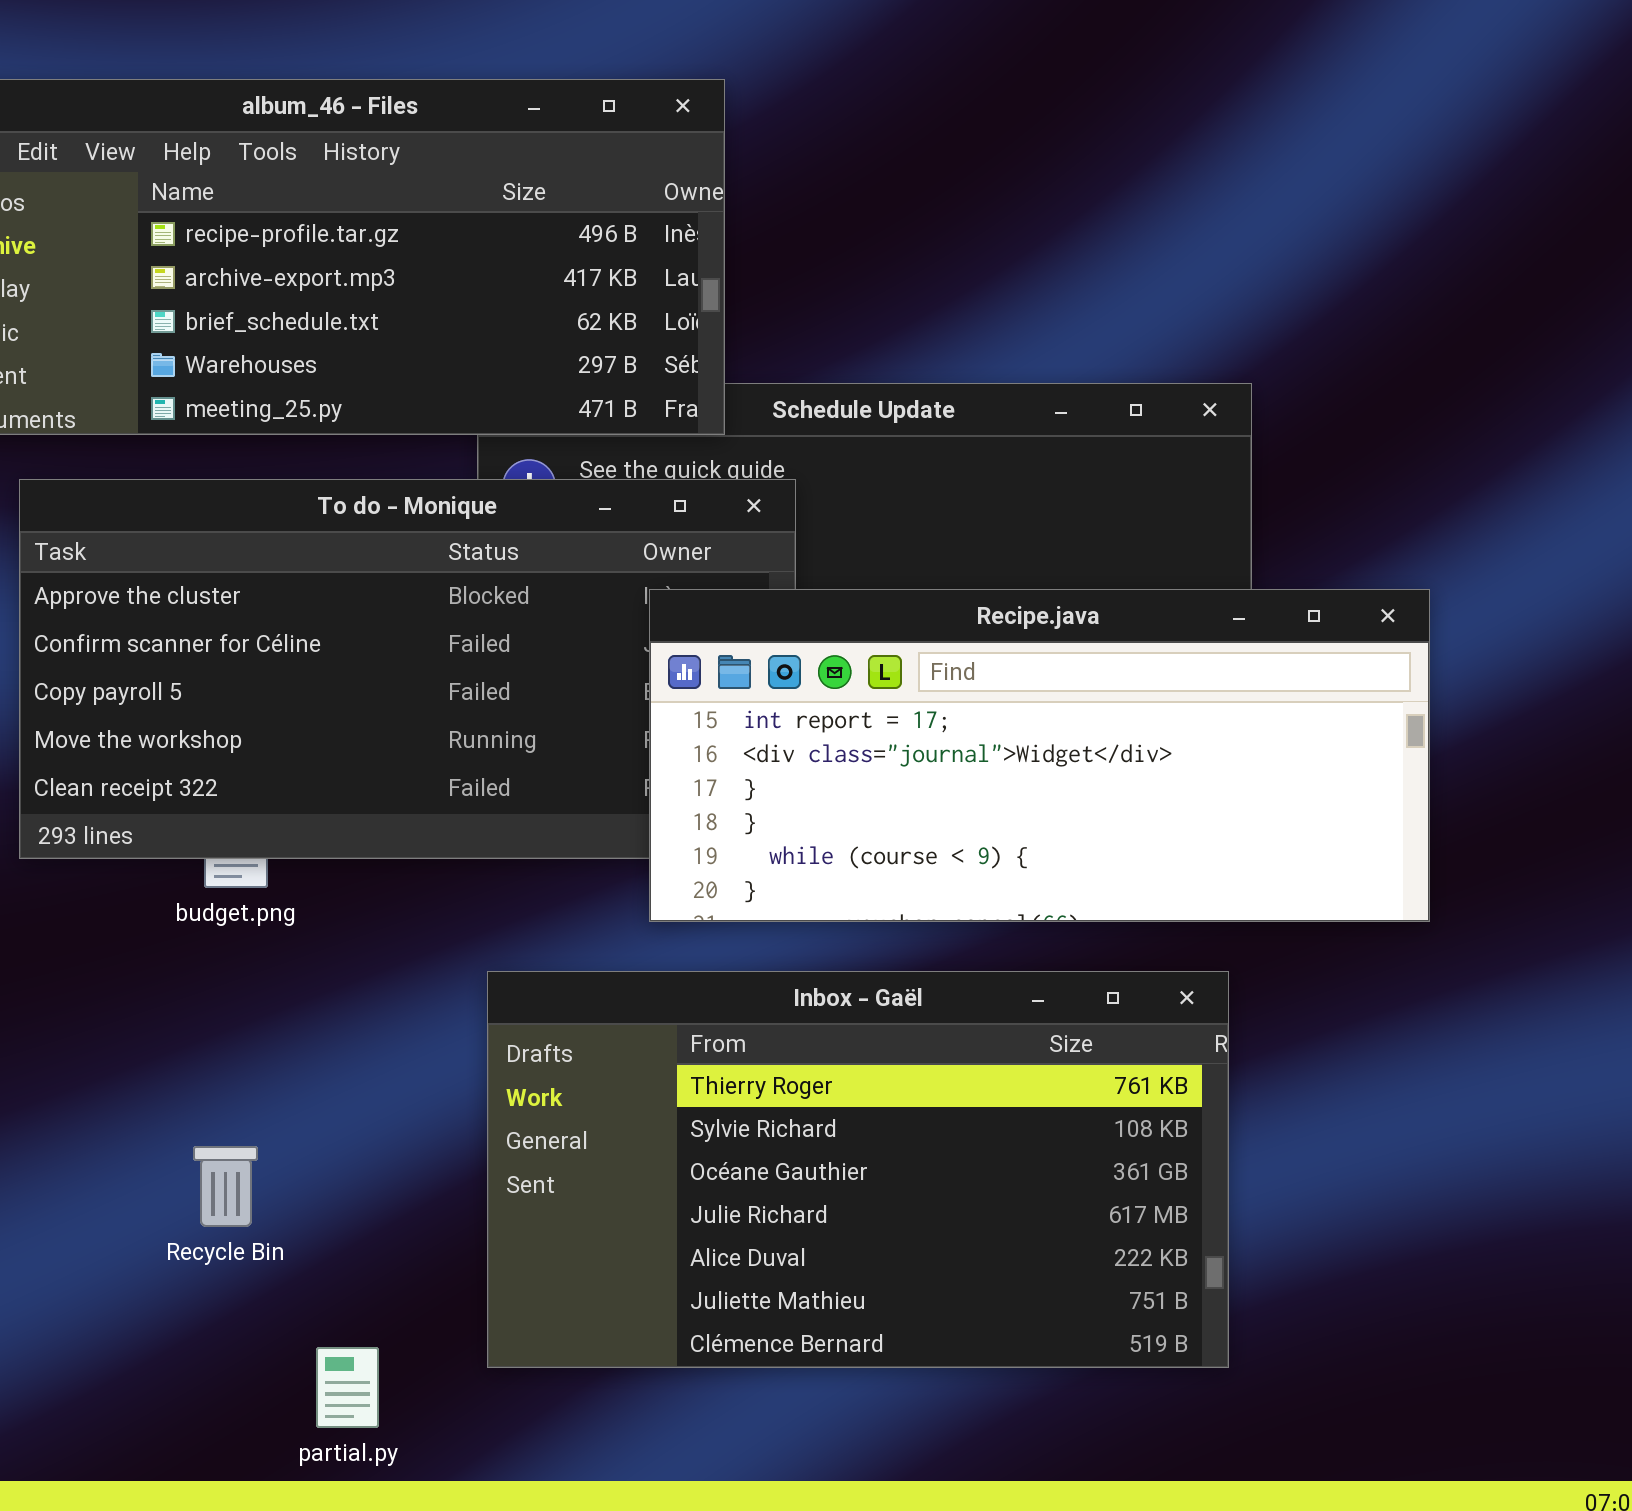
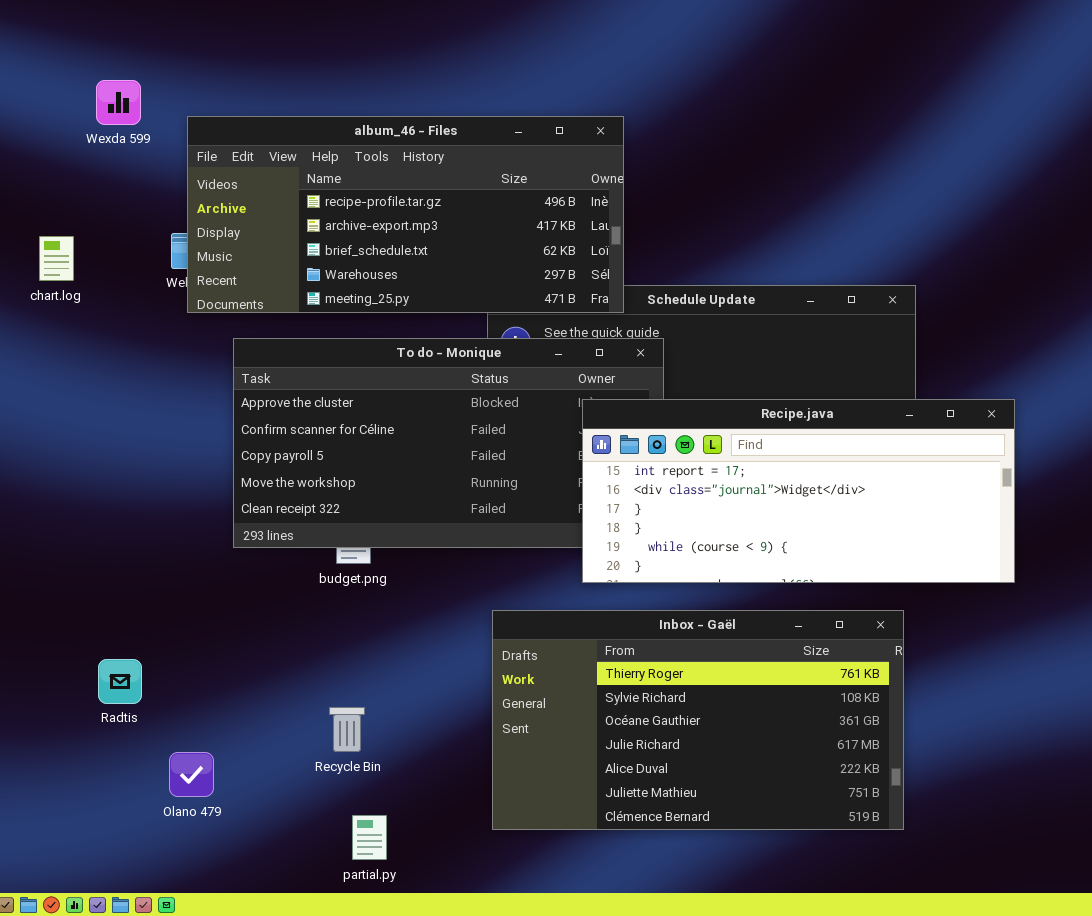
partial.py: [316,1347,379,1428] -> [352,815,387,860], moved

